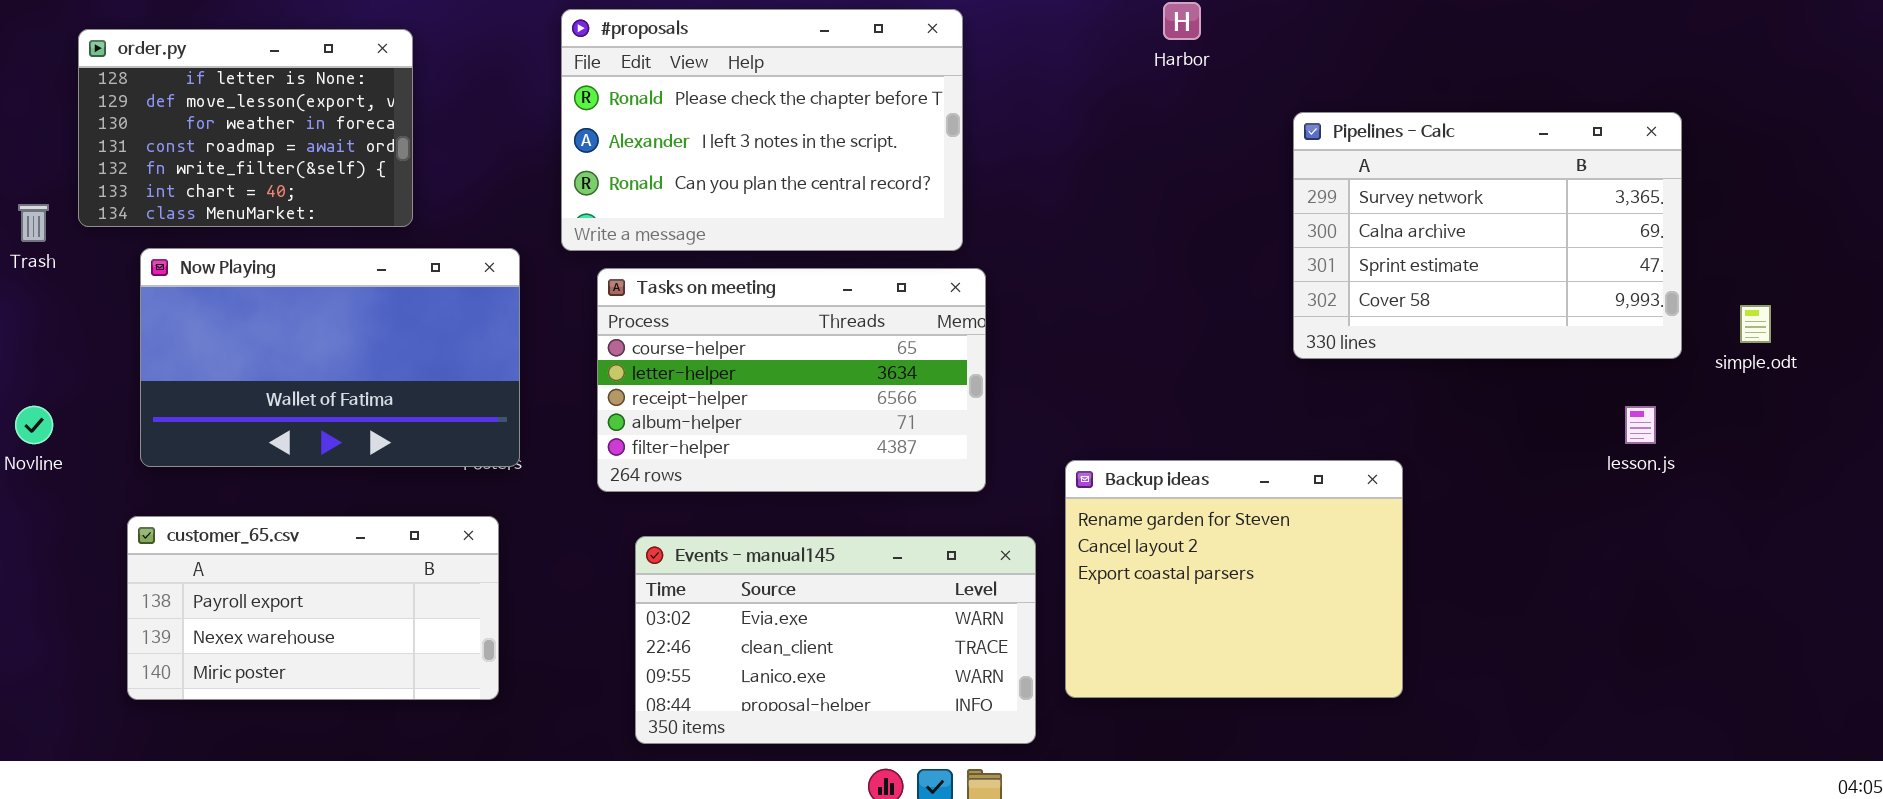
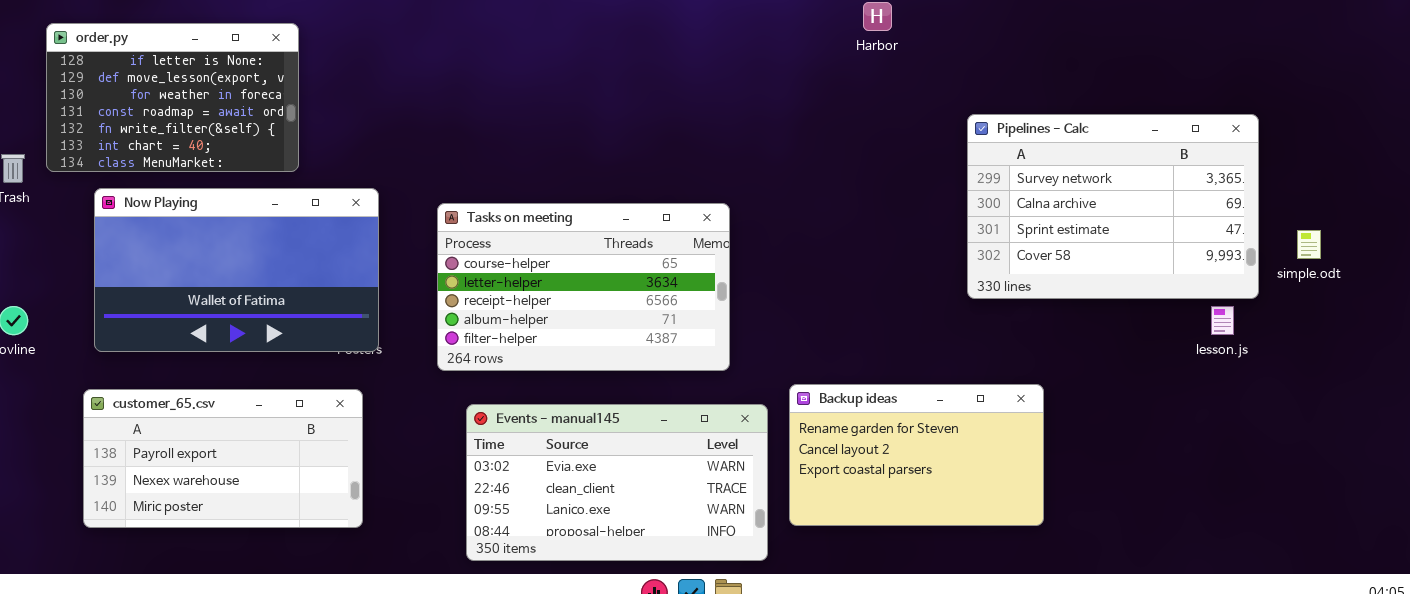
#proposals: [561,9,963,251] -> none, closed
Pipelines - Calc: [1293,112,1682,359] -> [967,114,1259,299], moved
Backup ideas: [1065,460,1403,698] -> [789,384,1044,526], resized

